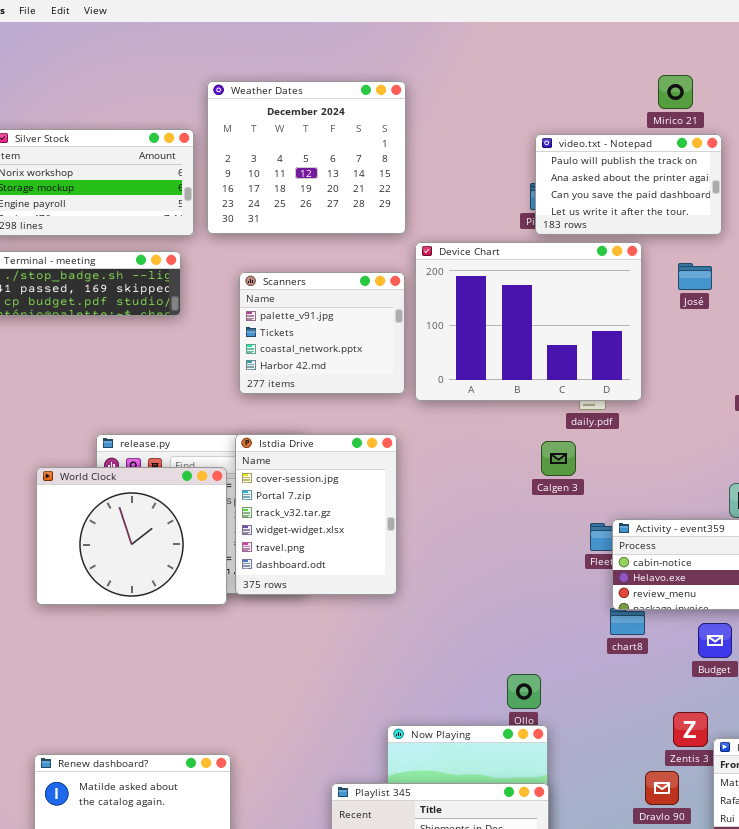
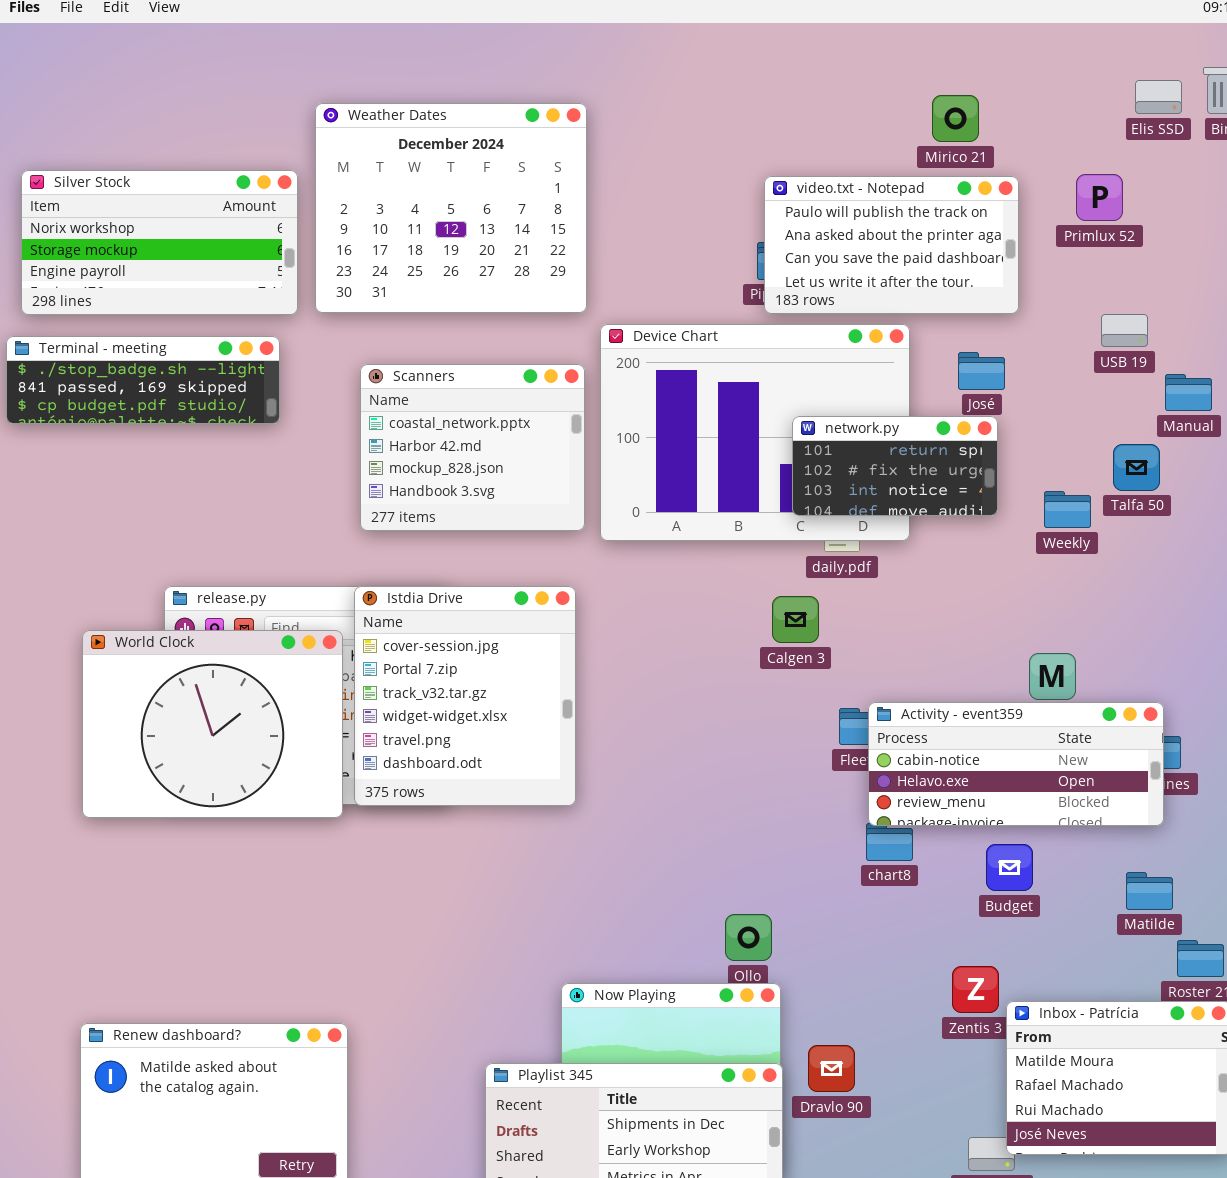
Scanners: [239,272,405,394] -> [360,364,585,531], scrolled down 2 rows
network.py: none -> [792,416,998,516], opened
Dravlo 90: [645,771,679,805] -> [808,1045,855,1092], moved

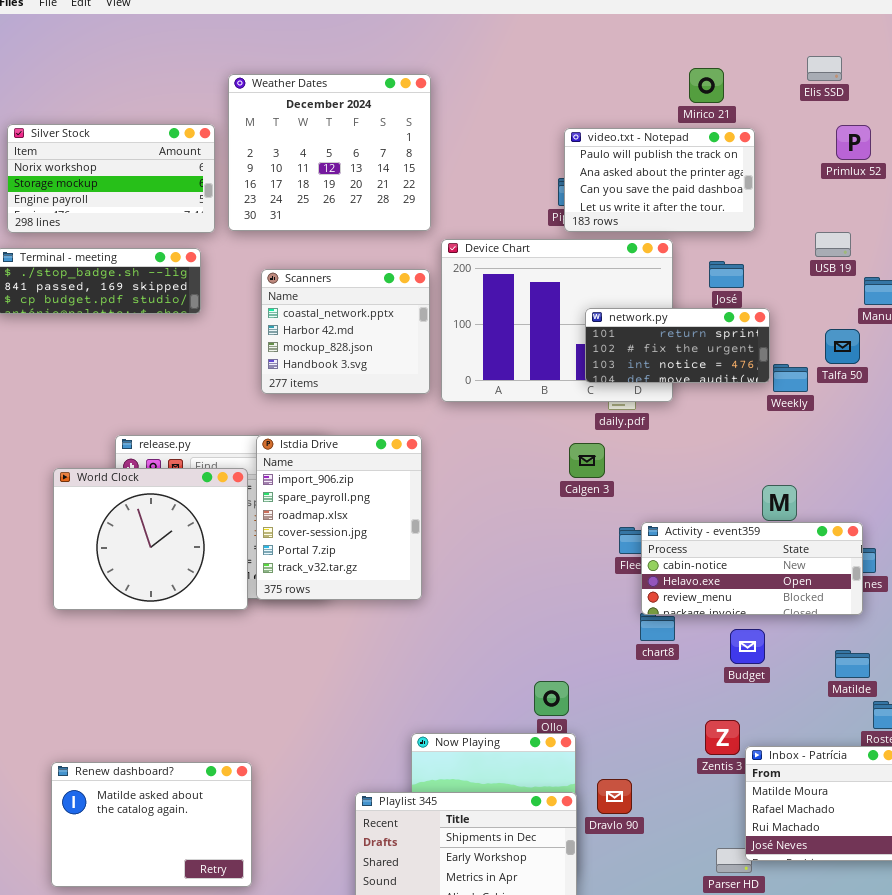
Elis SSD: [1135,80,1182,114] -> [807,56,842,81], moved
Primlux 52: [1076,174,1123,221] -> [836,125,871,160], moved
network.py: [792,416,998,516] -> [585,308,770,383], resized
Istdia Drive: [354,586,576,806] -> [256,435,422,600], scrolled up 3 rows

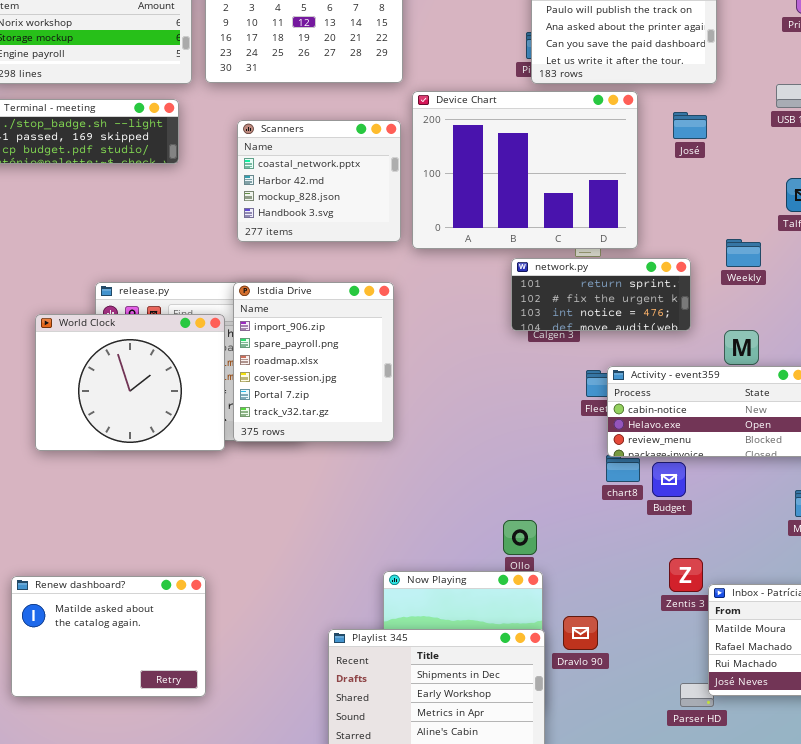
network.py: [585,308,770,383] -> [511,258,691,331], moved
Weekly: [773,364,808,392] -> [726,239,761,267], moved
Budget: [730,629,765,664] -> [652,462,686,497], moved
Renew dashboard?: [51,762,252,887] -> [11,576,206,697], moved

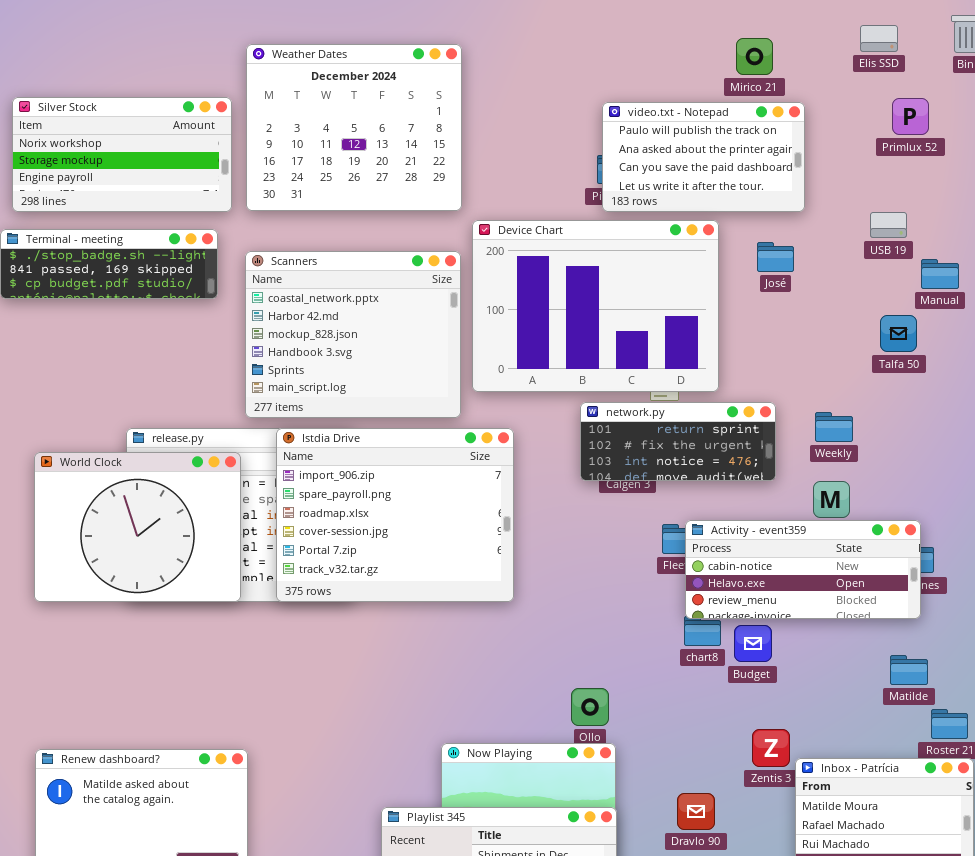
Scanners: [237,120,401,242] -> [245,251,461,418], resized
Weekly: [726,239,761,267] -> [815,412,853,442], moved
Istdia Drive: [233,282,394,442] -> [276,428,514,602], resized
World Clock: [35,314,225,451] -> [34,452,241,602], moved
Dravlo 90: [563,616,598,650] -> [677,793,715,830], moved

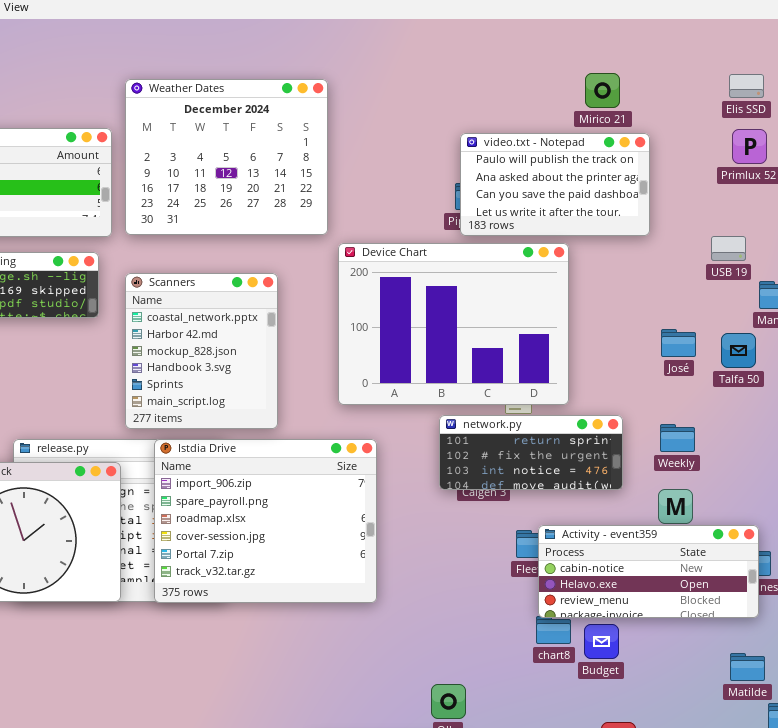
Elis SSD: [860,25,898,52] -> [729,74,764,98], moved
José: [757,242,794,272] -> [661,329,696,357], moved
Scanners: [245,251,461,418] -> [125,273,278,429], resized

